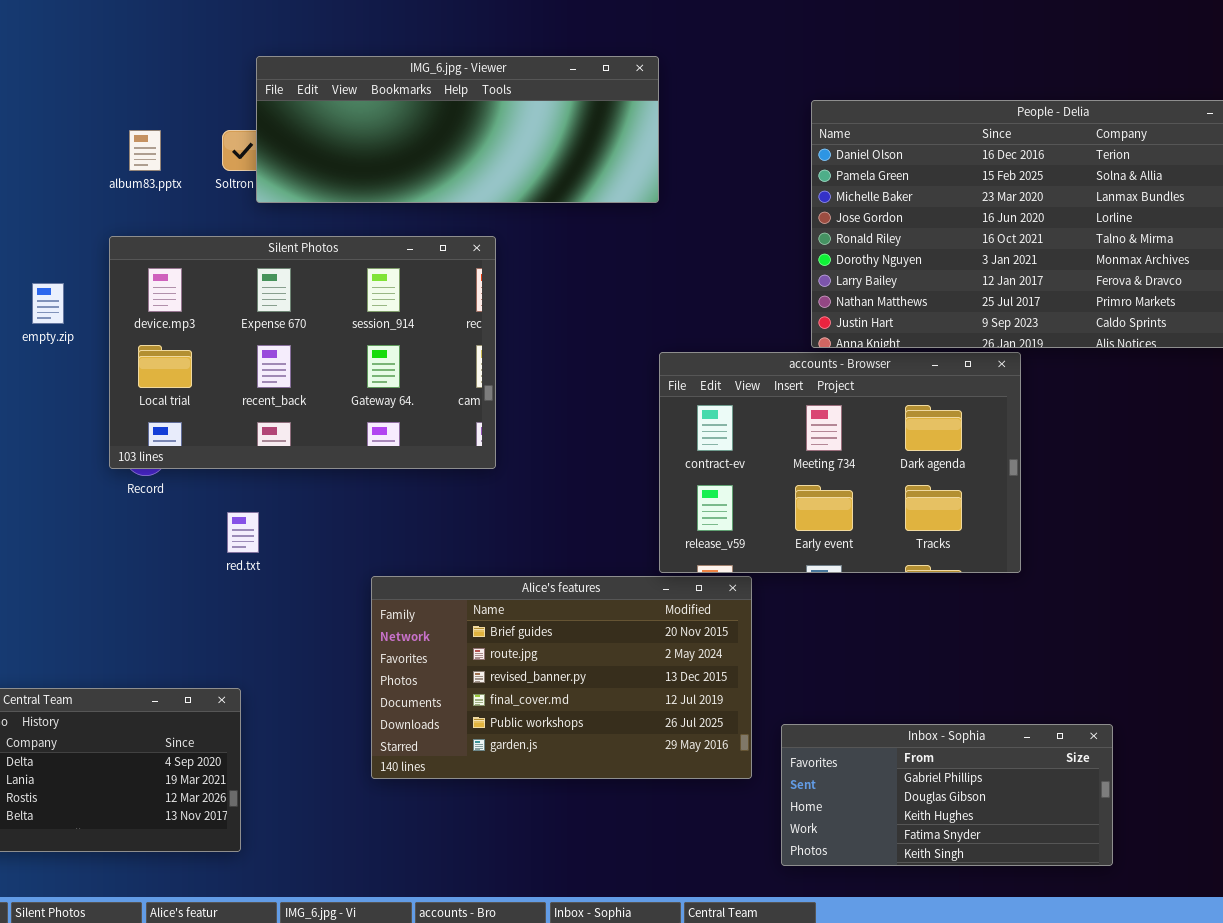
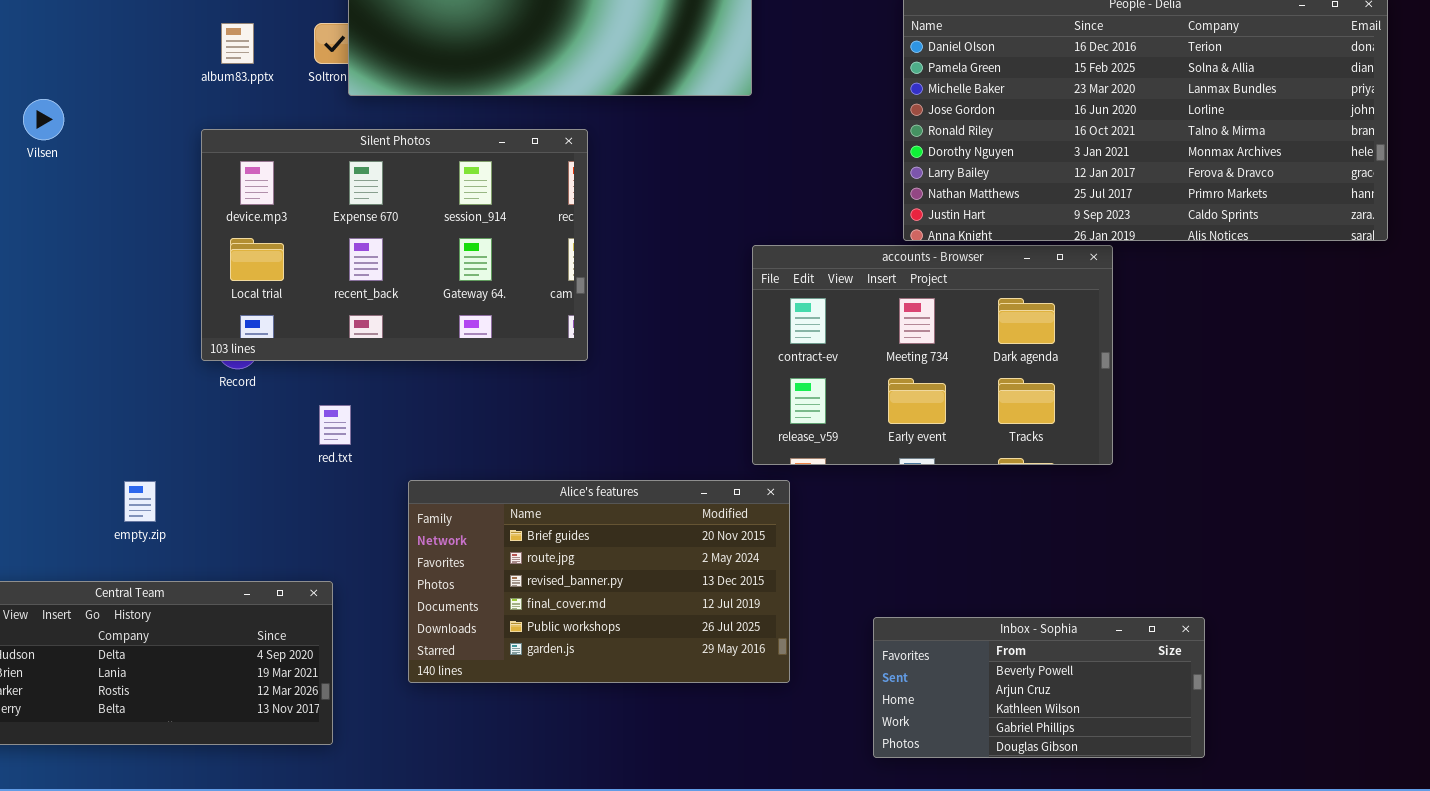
empty.zip: [32,283,64,324] -> [124,481,156,522], moved
Alice's features: [371,576,752,779] -> [408,480,790,683], moved
Inbox - Sophia: [781,724,1113,866] -> [873,617,1205,758], scrolled up 3 rows

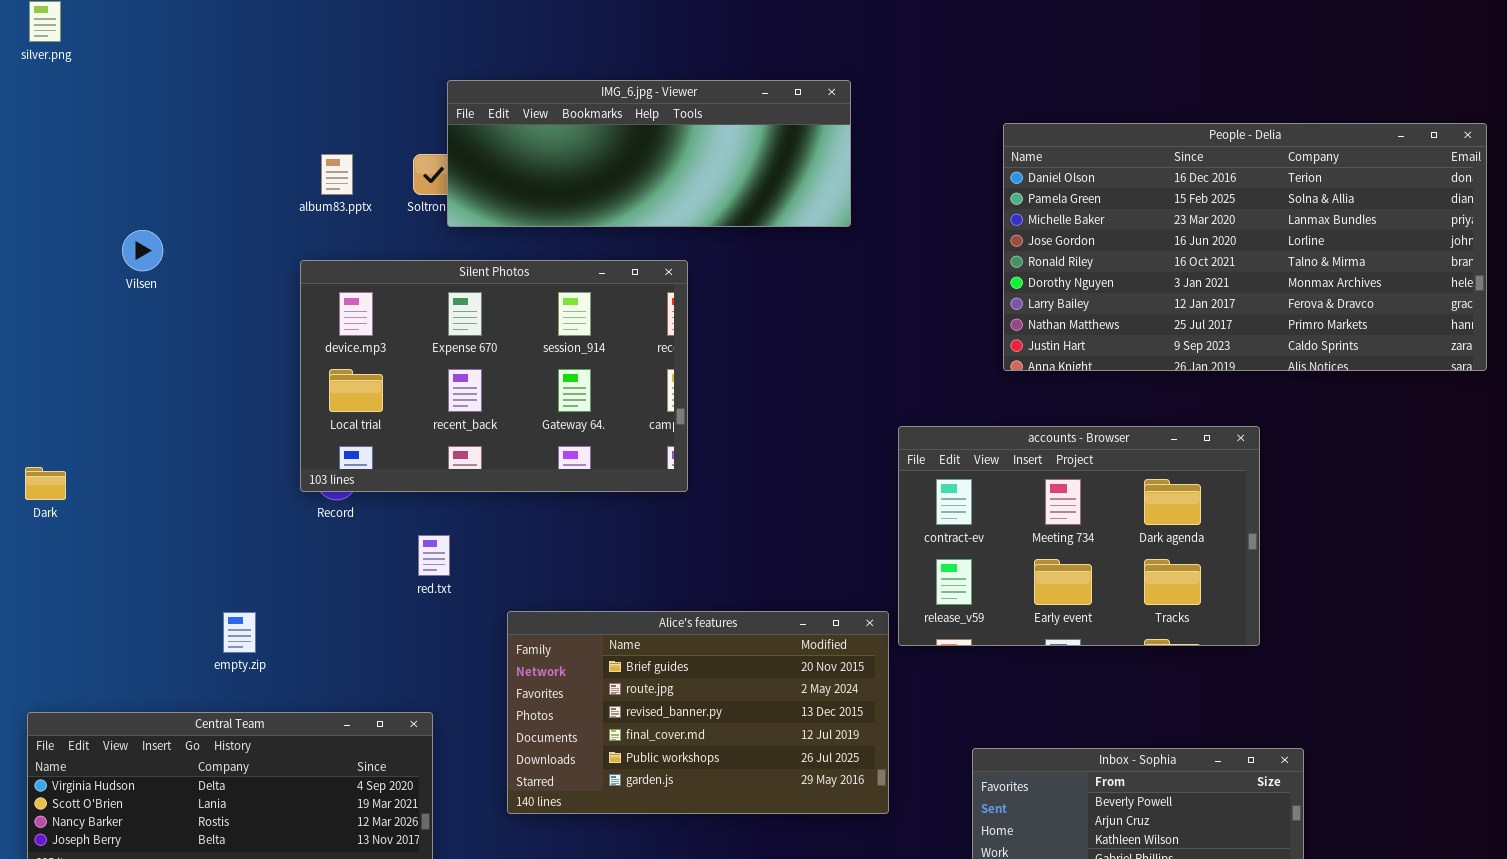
accounts - Browser: [752,245,1113,465] -> [898,426,1260,646], moved

